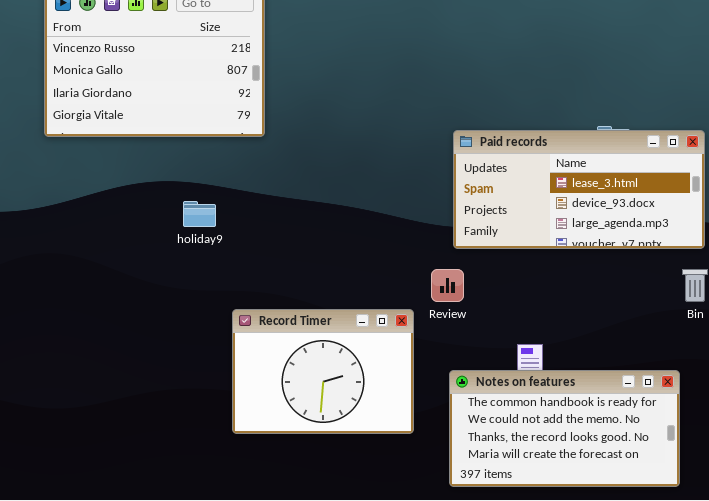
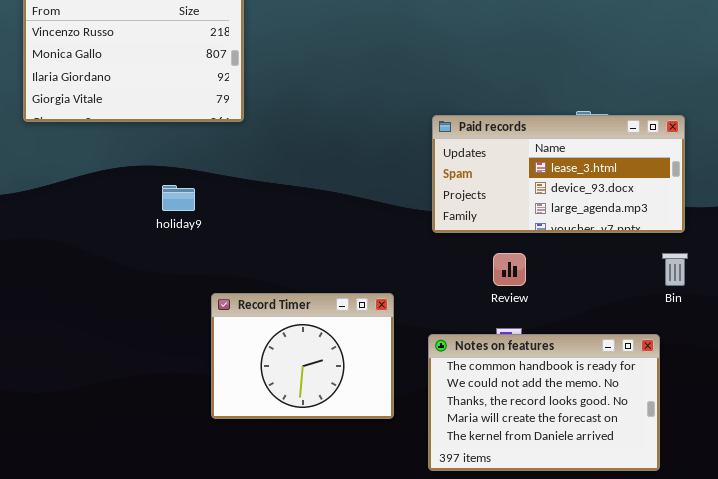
Review: [431,269,464,302] -> [493,253,526,286], moved
Notes on features: [449,370,680,487] -> [428,334,660,471], resized

